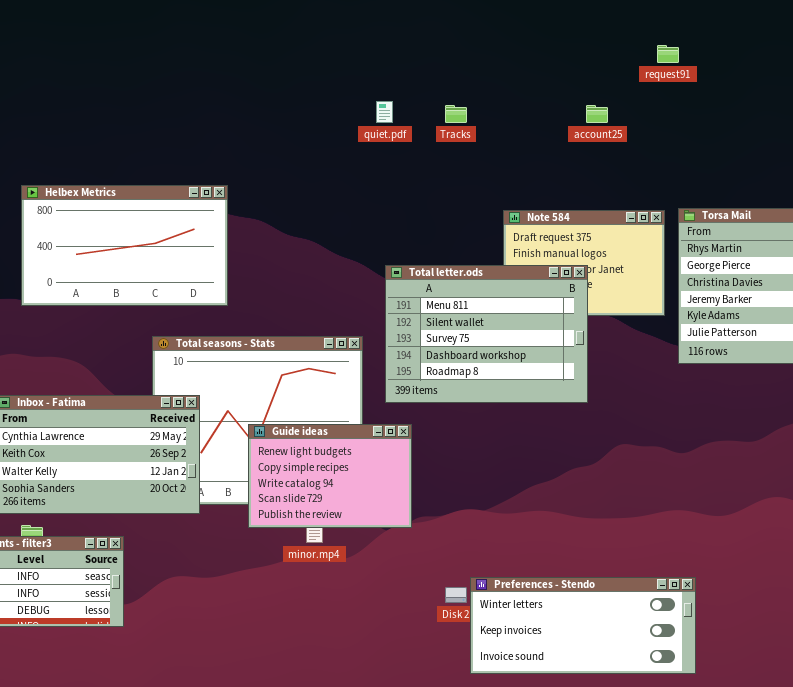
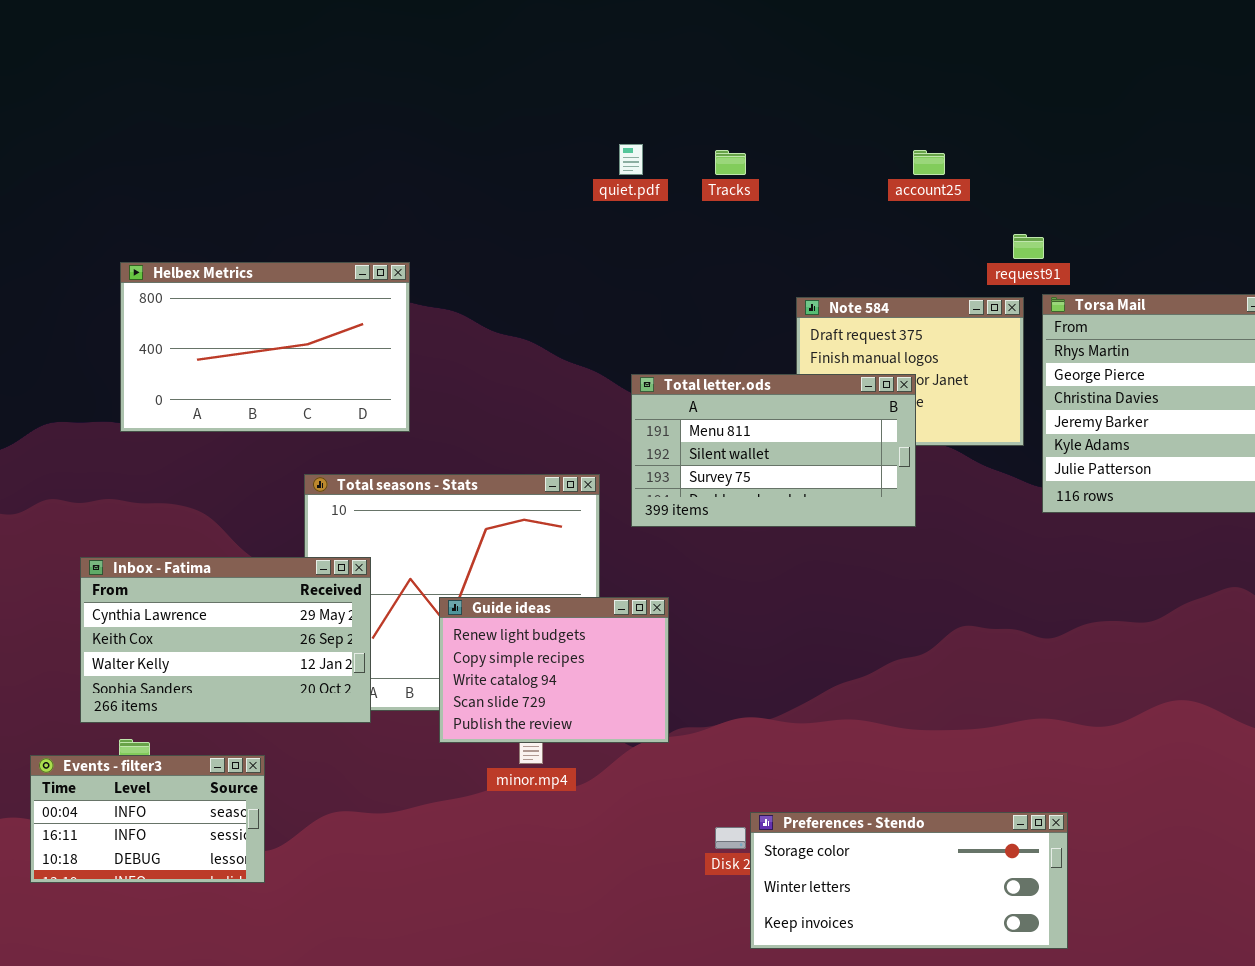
request91: [657,45,679,63] -> [1013,234,1044,259], moved
Total letter.ods: [385,265,588,403] -> [631,374,916,527], resized
Preferences - Stendo: [470,577,696,674] -> [750,812,1068,949], scrolled up 1 row

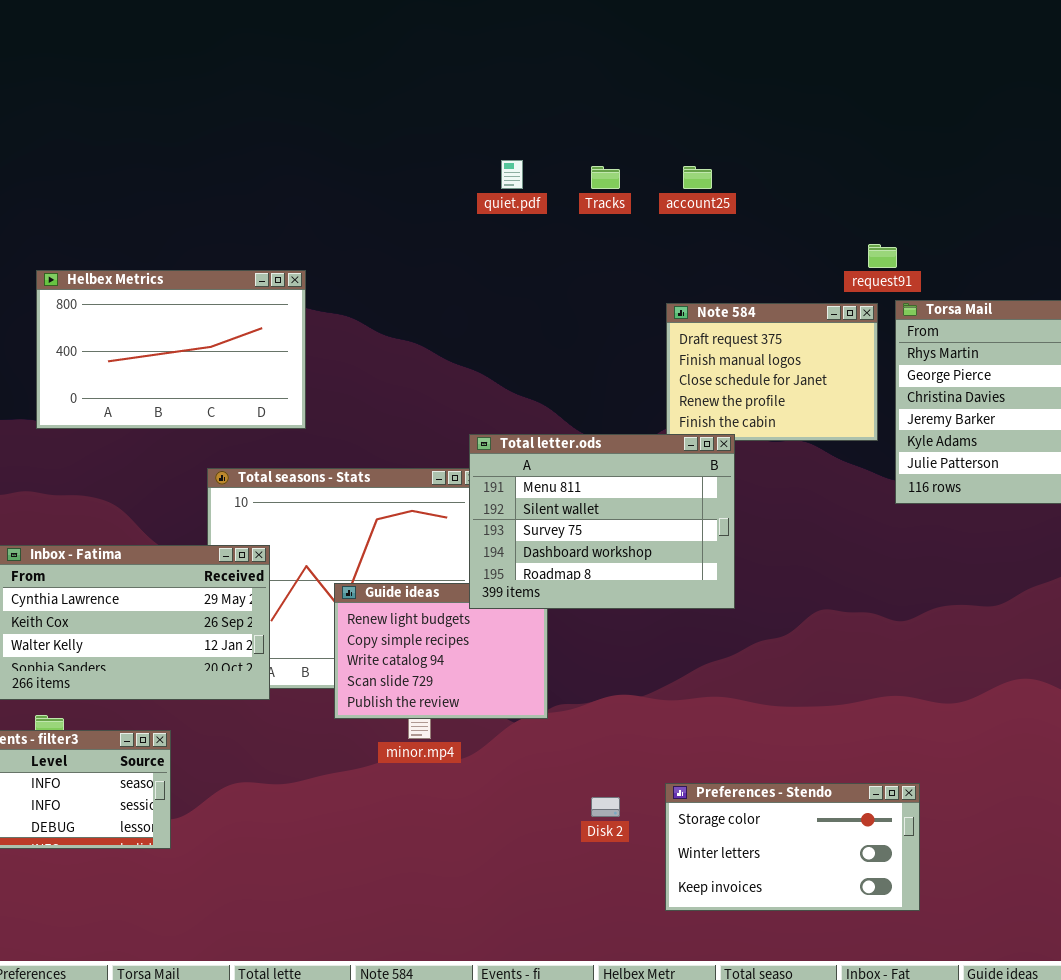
account25: [913,150,945,175] -> [683,166,712,189], moved
Total letter.ods: [631,374,916,527] -> [469,434,735,609], moved, resized
Preferences - Stendo: [750,812,1068,949] -> [665,783,920,911], resized

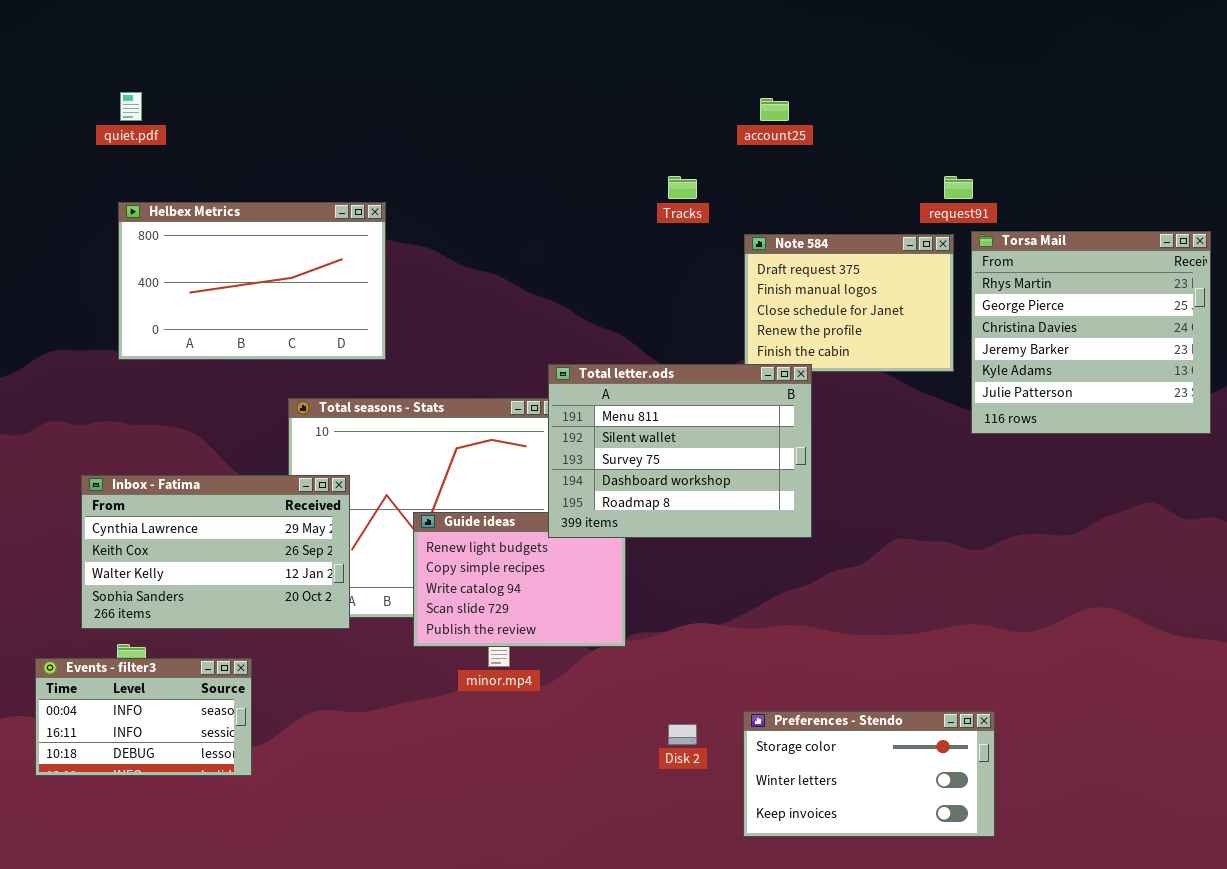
quiet.pdf: [501,160,523,189] -> [120,92,142,121], moved
Tracks: [591,166,620,189] -> [668,176,697,199], moved

